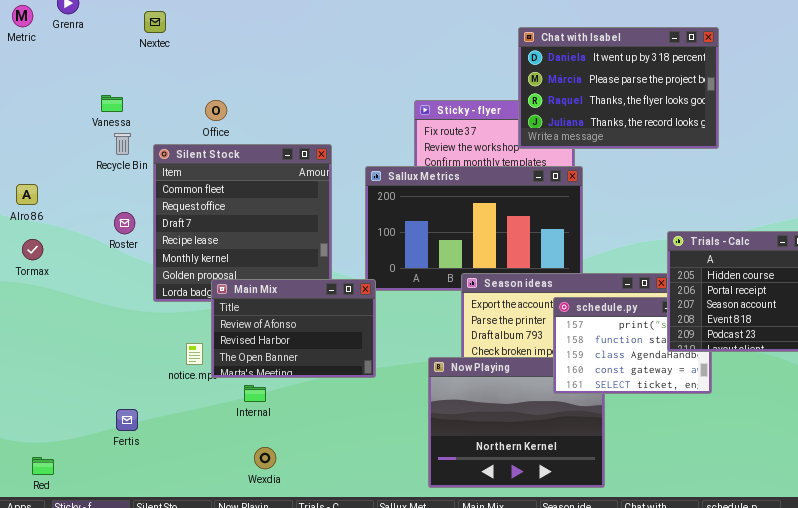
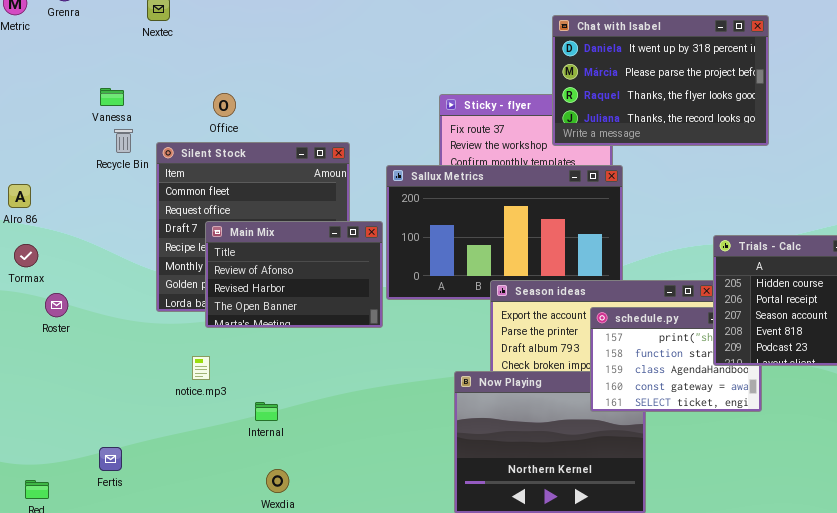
Roster: [114,212,135,234] -> [45,293,68,317], moved
Main Mix: [211,279,376,378] -> [205,221,383,328], moved
Fertis: [116,409,138,431] -> [99,447,122,471], moved

